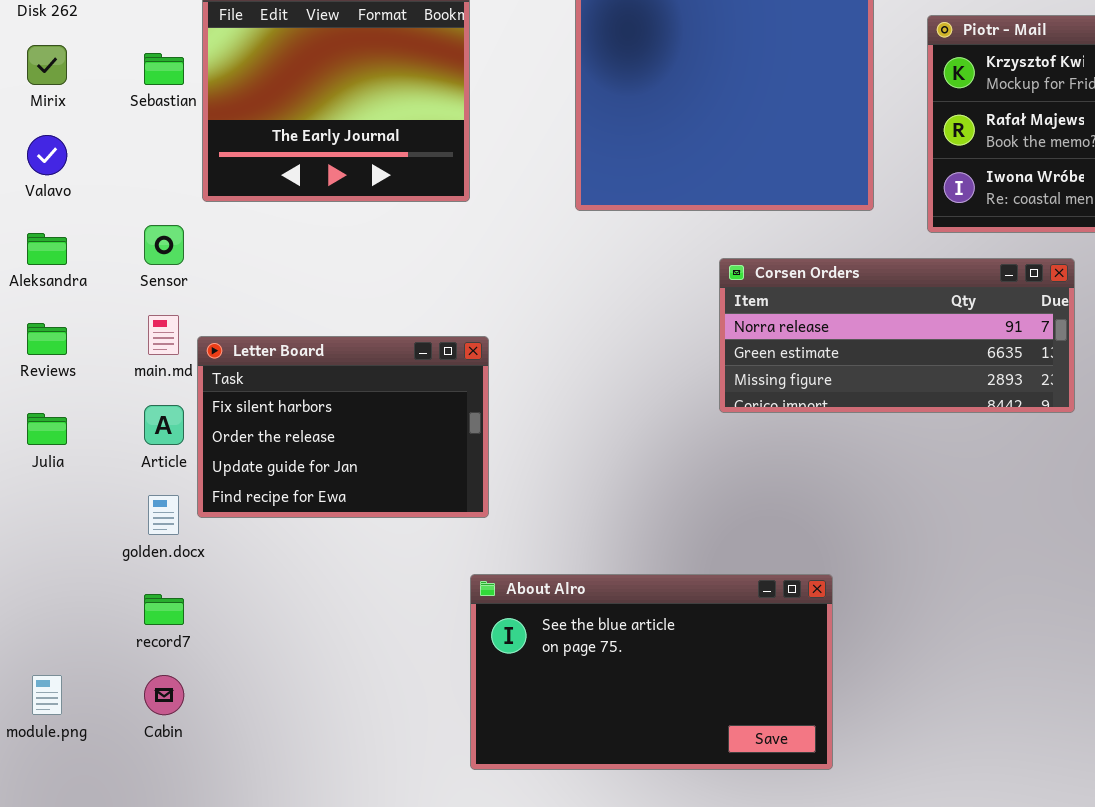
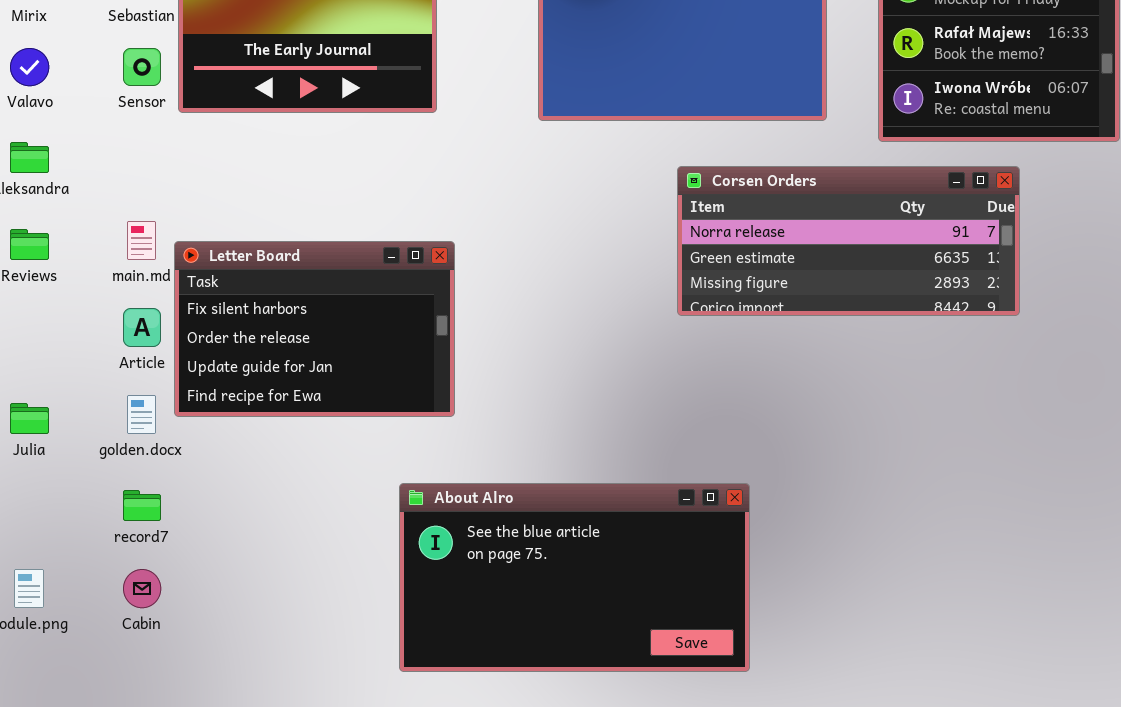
Sensor: [144,225,184,265] -> [123,48,161,86], moved
Julia: [27,413,67,445] -> [10,403,49,434], moved
About Alro: [470,574,833,770] -> [399,483,750,672], moved

